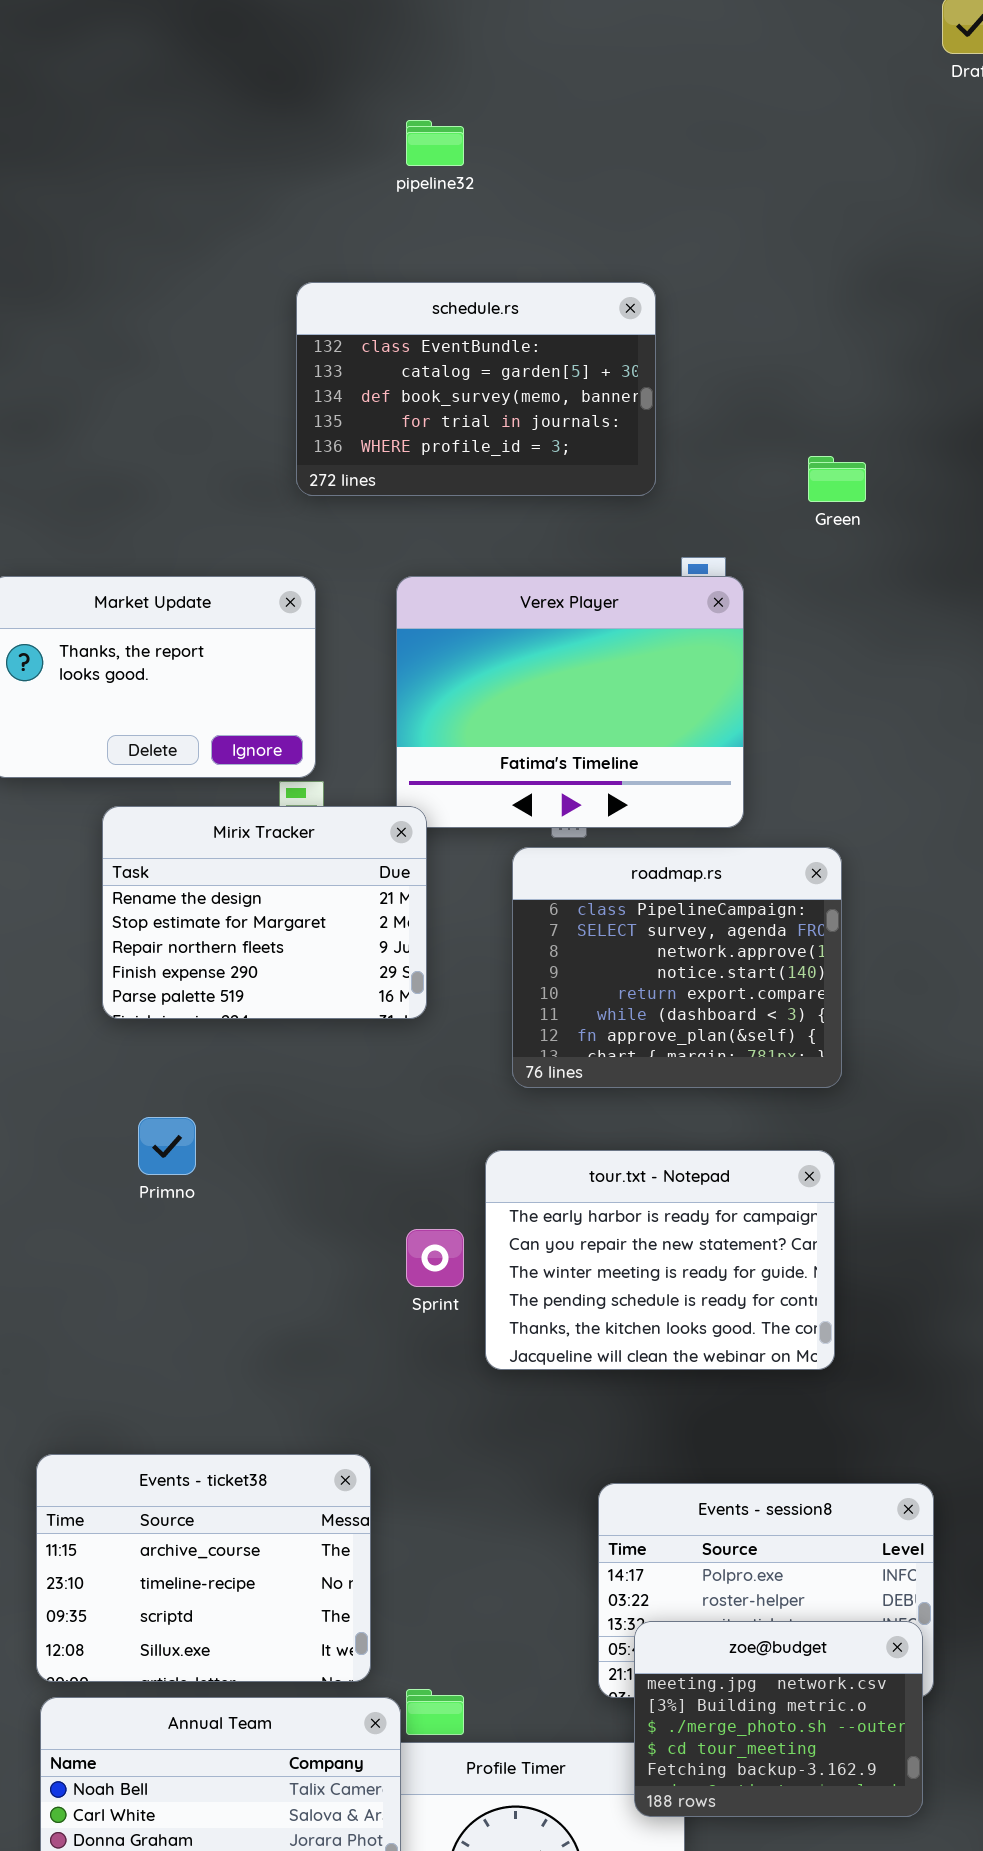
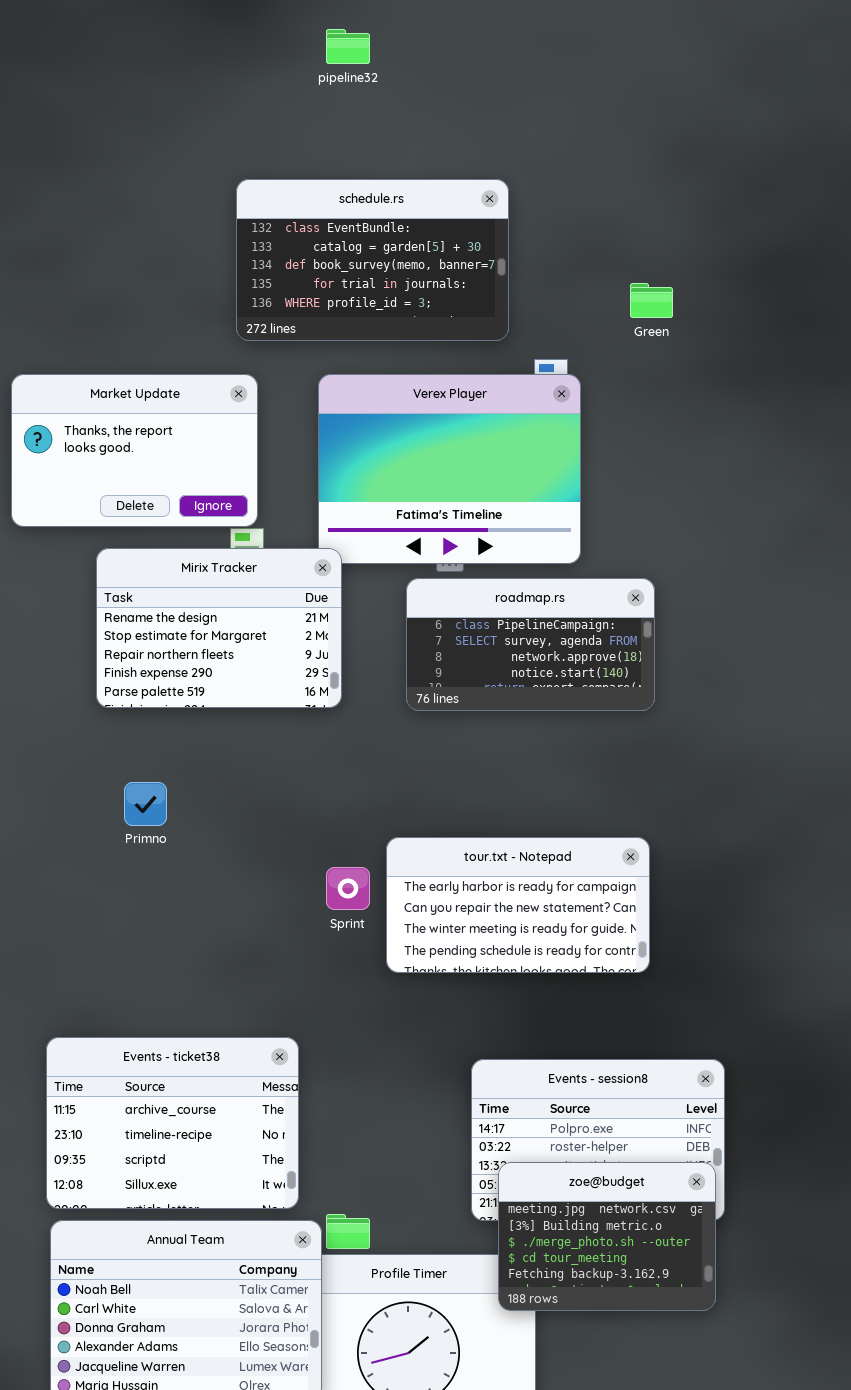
schedule.rs: [296,282,656,496] -> [236,179,509,341], moved
roadmap.rs: [512,847,842,1088] -> [406,578,655,711], resized
tour.txt - Notepad: [485,1150,835,1370] -> [386,837,650,973], resized

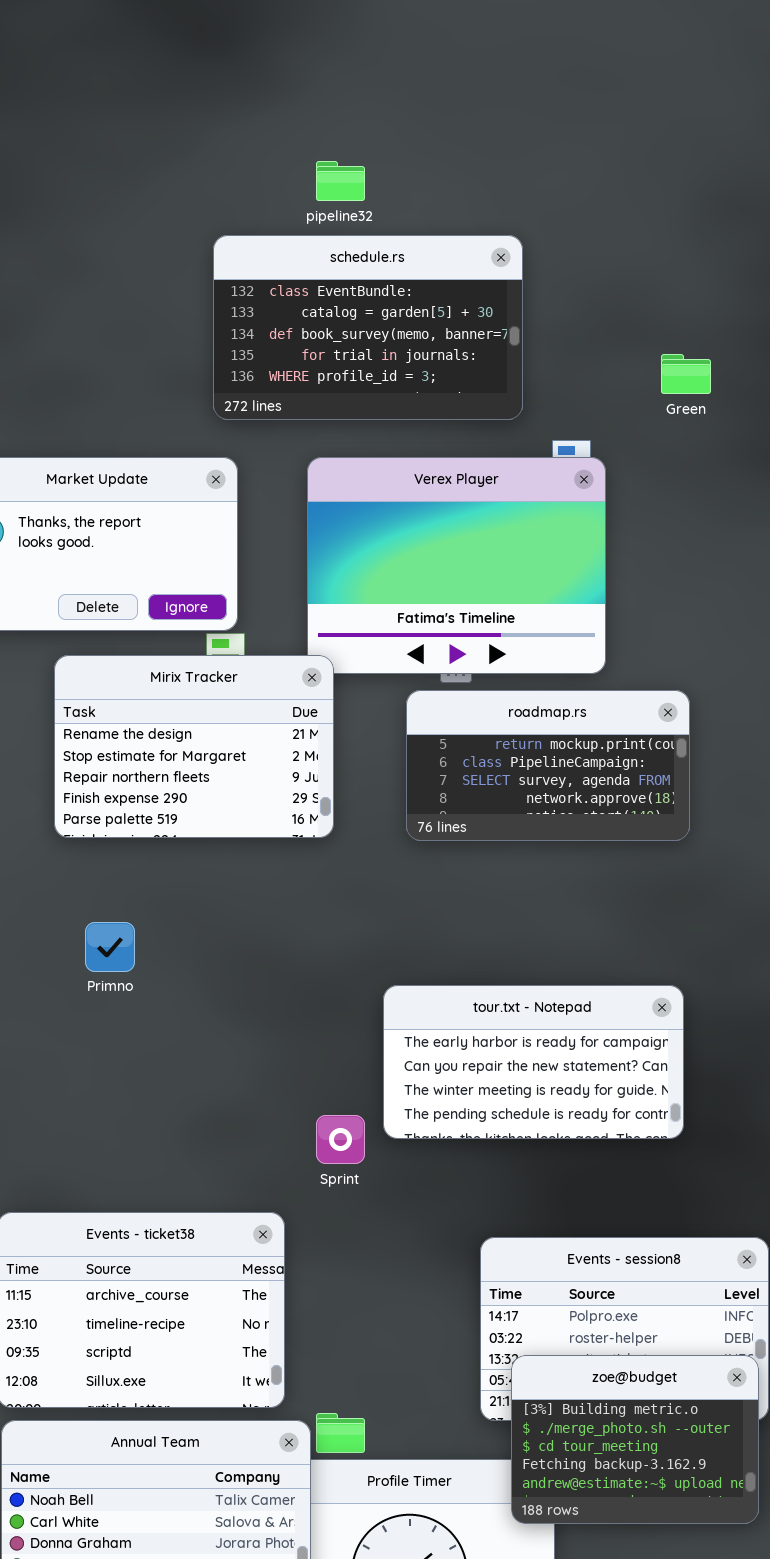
pipeline32: [326,29,370,64] -> [316,161,365,201], moved
roadmap.rs: [406,578,655,711] -> [406,690,690,841], scrolled up 1 row
Sprint: [326,867,370,910] -> [316,1115,365,1164], moved
zoe@budget: [498,1162,716,1311] -> [511,1355,759,1524], scrolled down 1 row

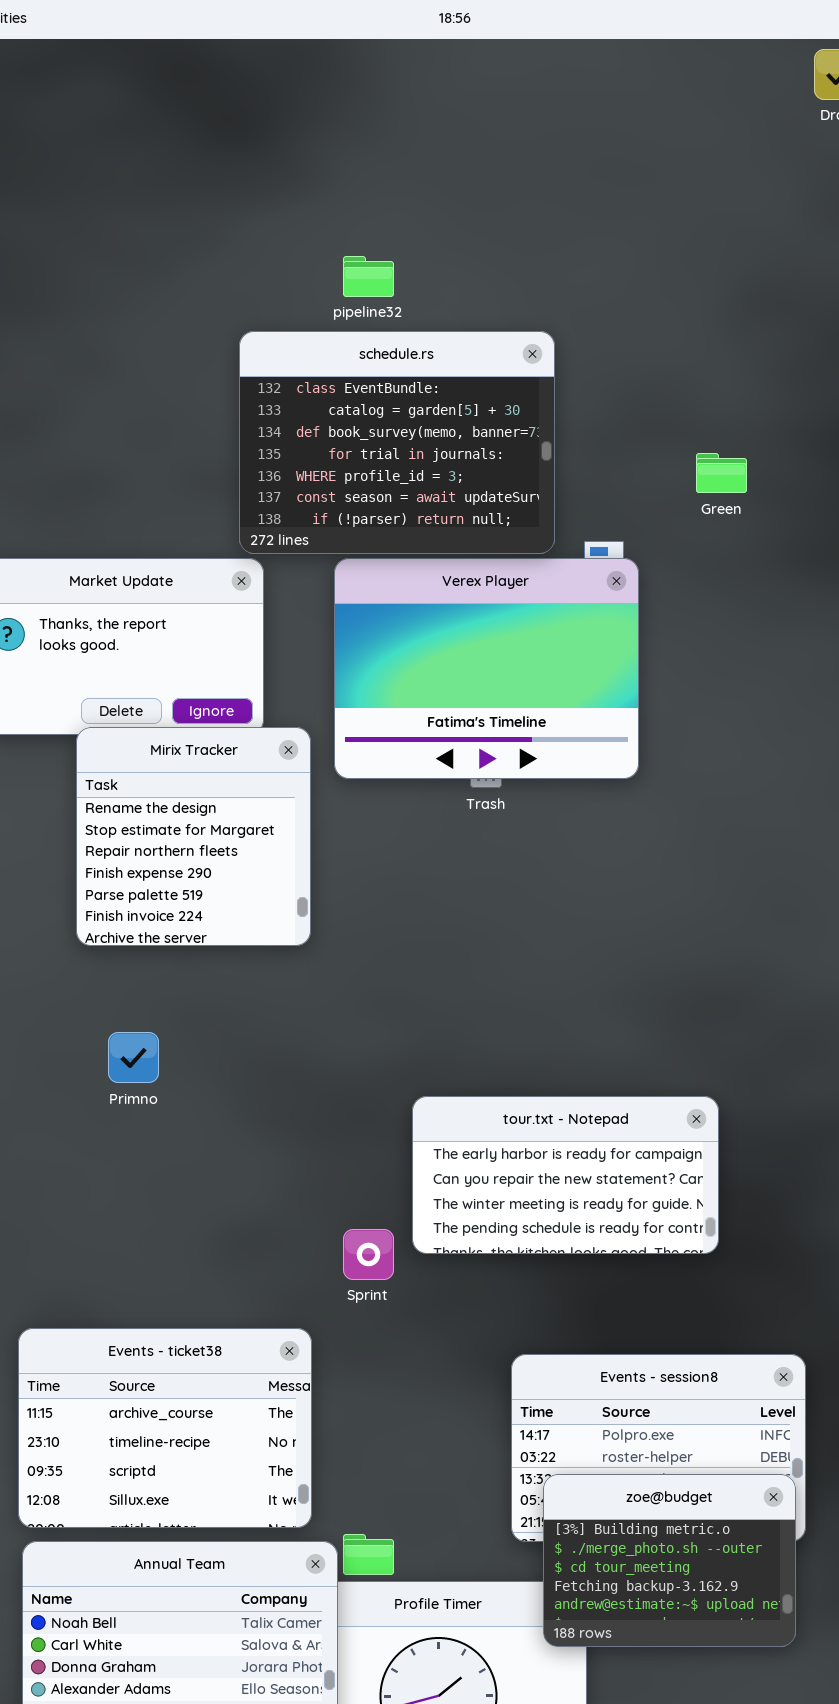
schedule.rs: [213,235,523,420] -> [239,331,555,554], resized
Mirix Tracker: [54,655,334,838] -> [76,727,311,946], resized
roadmap.rs: [406,690,690,841] -> none, closed

